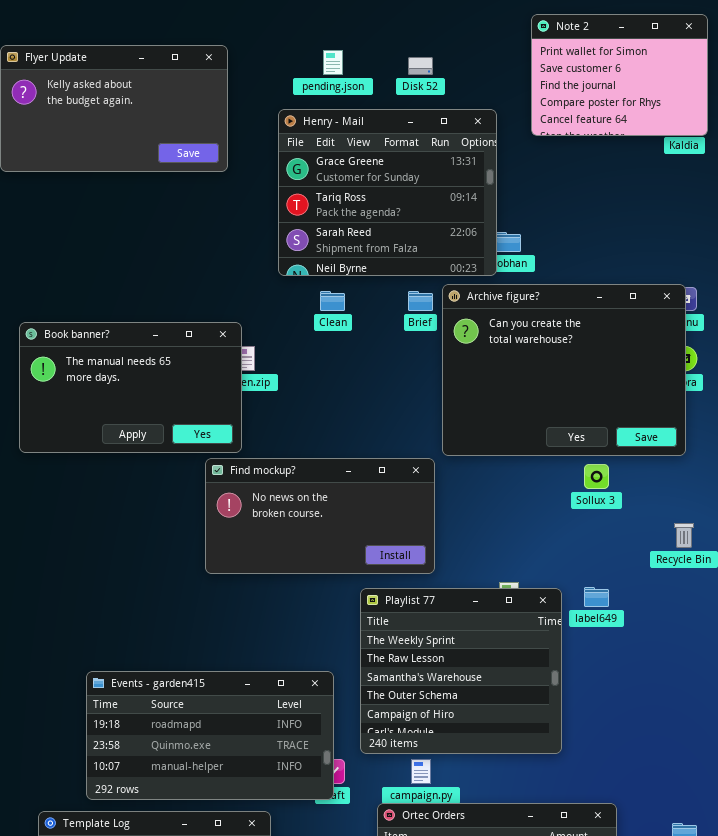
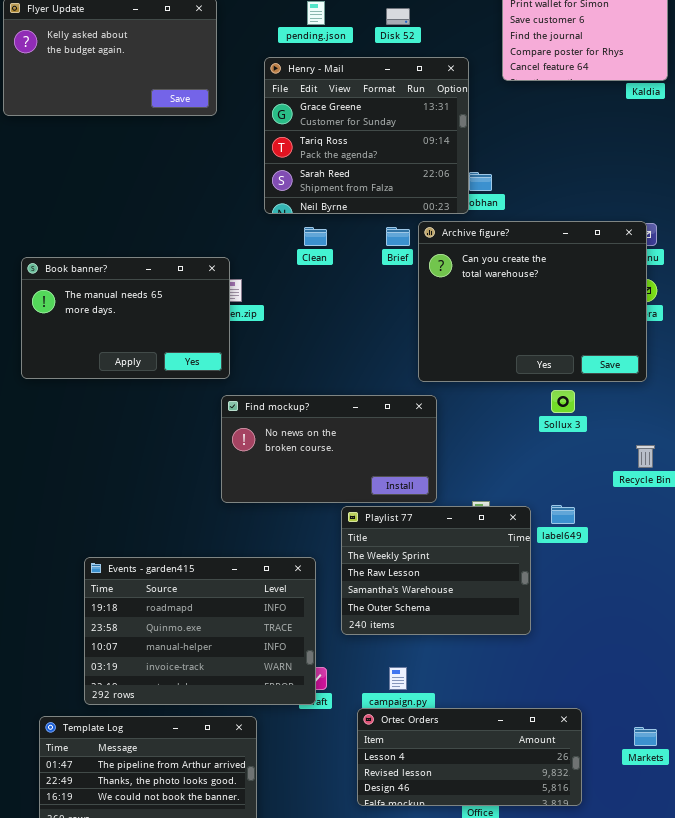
Find mockup?: [205,458,435,574] -> [221,395,437,503], moved
Playlist 77: [360,588,562,754] -> [341,506,531,635], resized
Events - garden415: [86,671,334,800] -> [84,557,316,705], resized

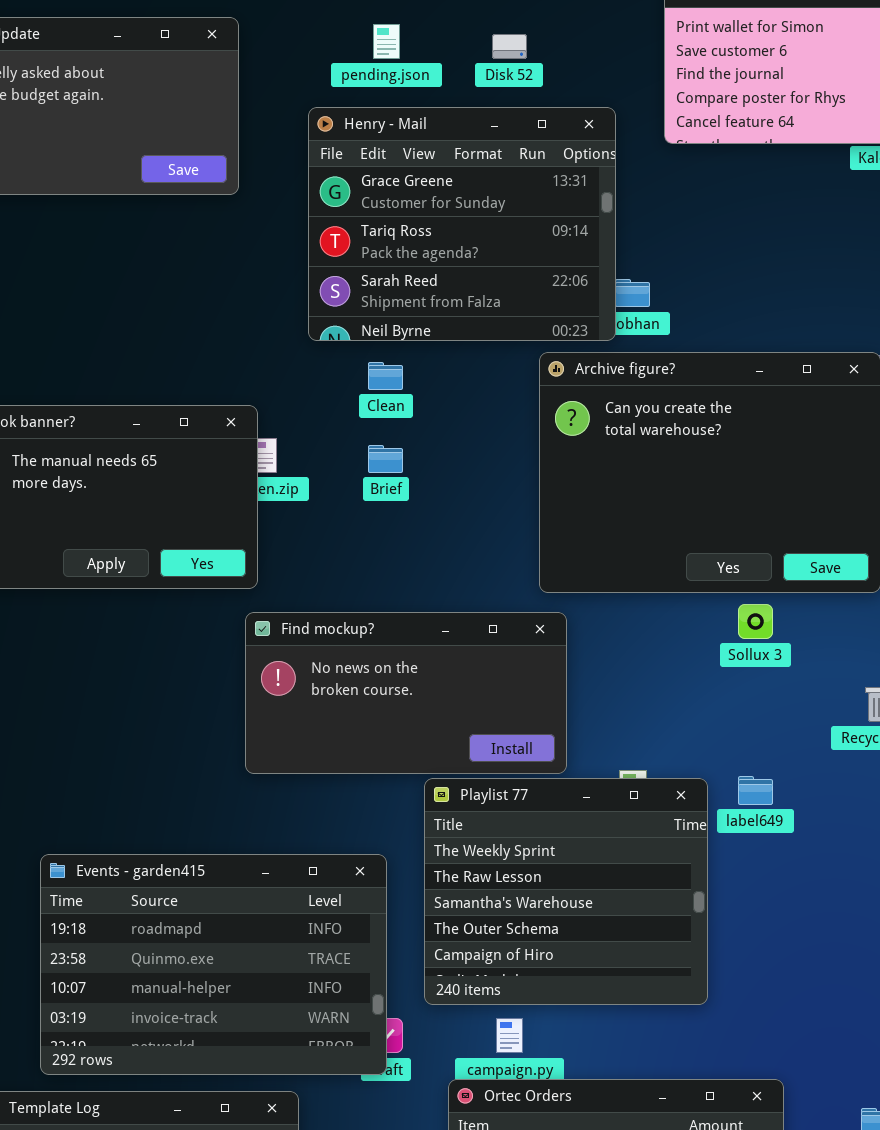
Brief: [386,227,410,246] -> [368,445,403,473], moved
Playlist 77: [341,506,531,635] -> [424,778,708,1005], resized

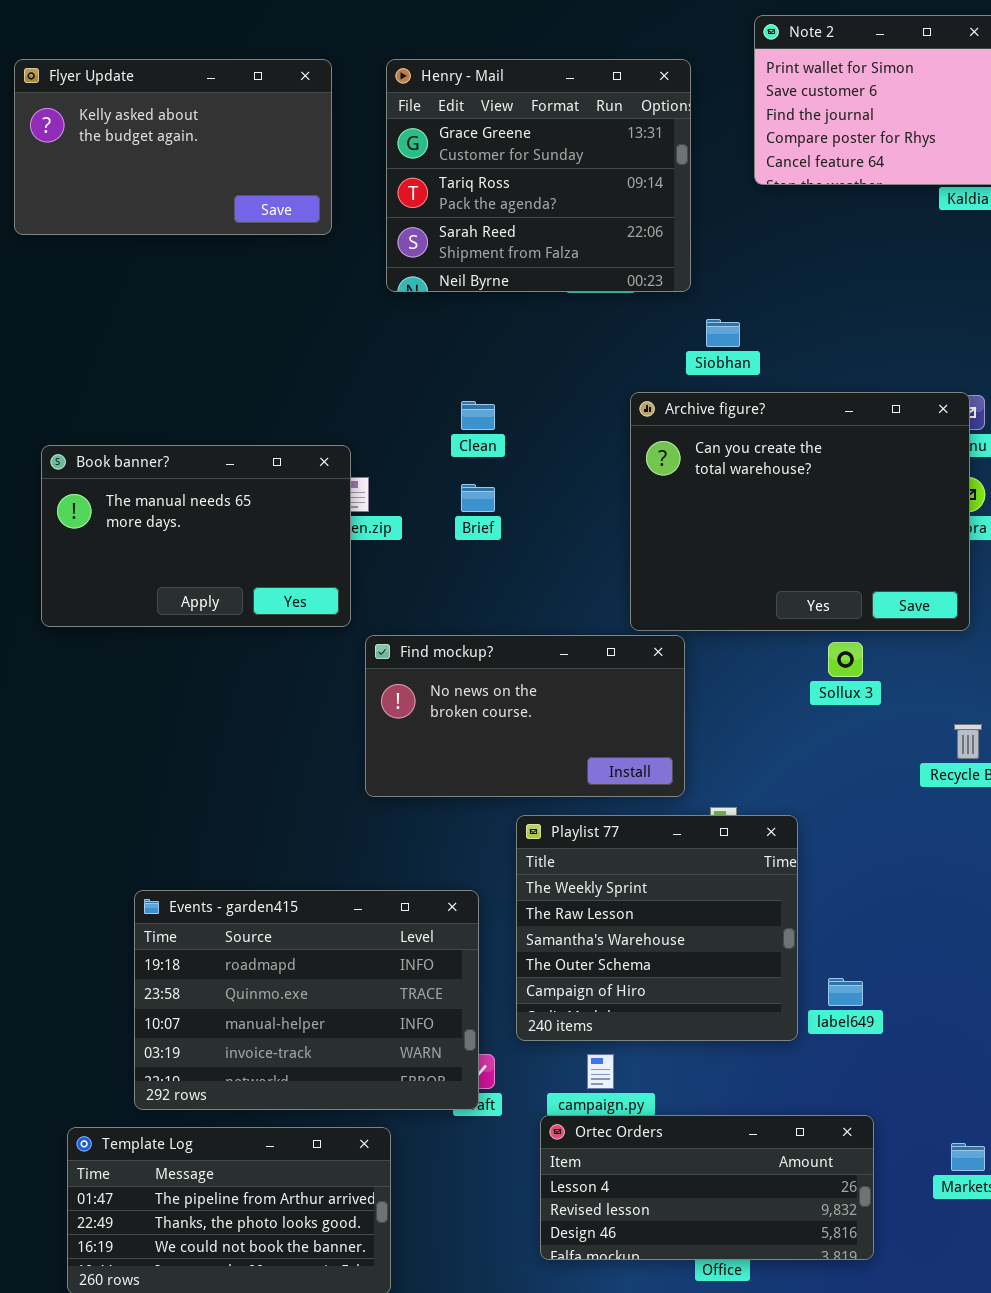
Henry - Mail: [308,107,616,341] -> [386,59,691,292], moved
Find mockup?: [245,612,567,774] -> [365,635,685,797], moved
label649: [738,776,773,805] -> [828,978,863,1006], moved

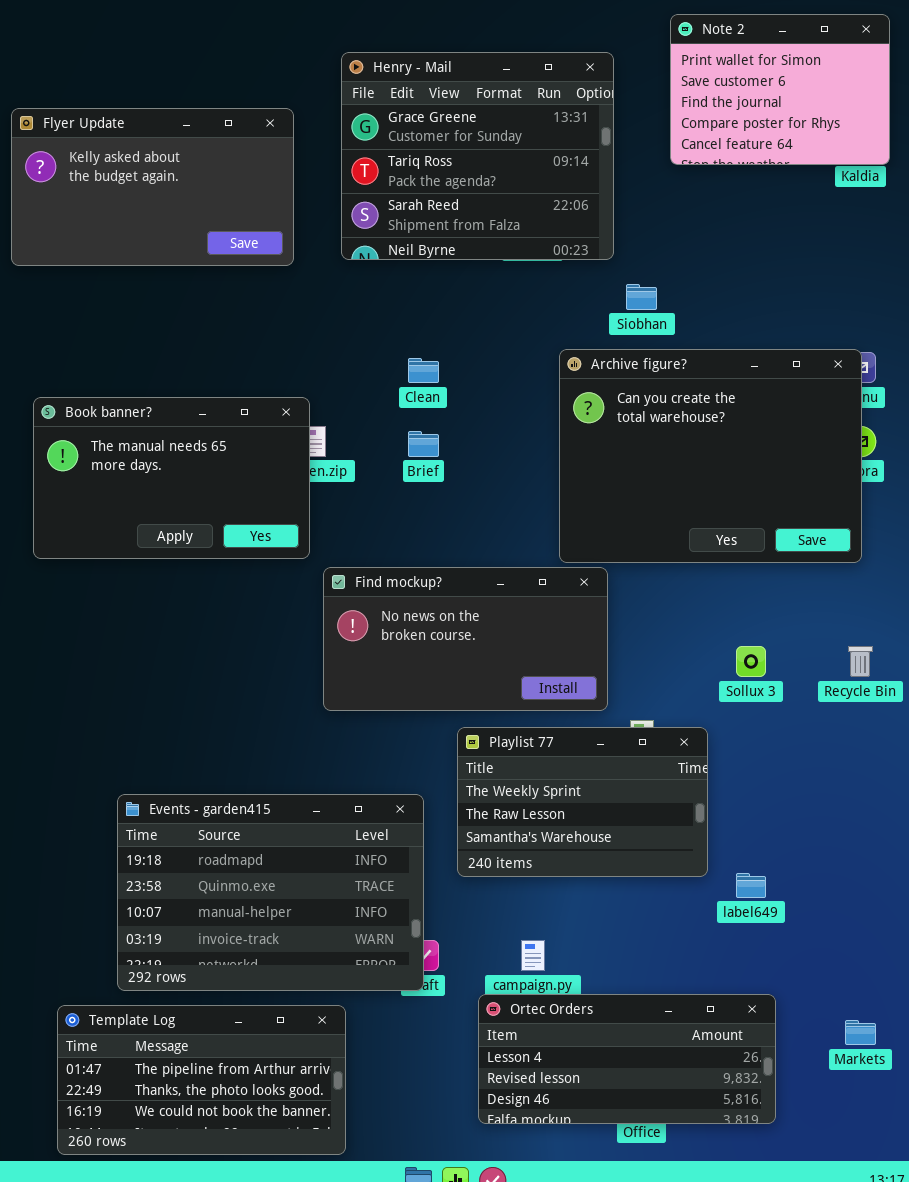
Flyer Update: [14,59,332,235] -> [11,108,294,266], moved
Sollux 3: [828,642,863,677] -> [736,646,766,677], moved
Playlist 77: [516,815,798,1041] -> [457,727,708,877], resized

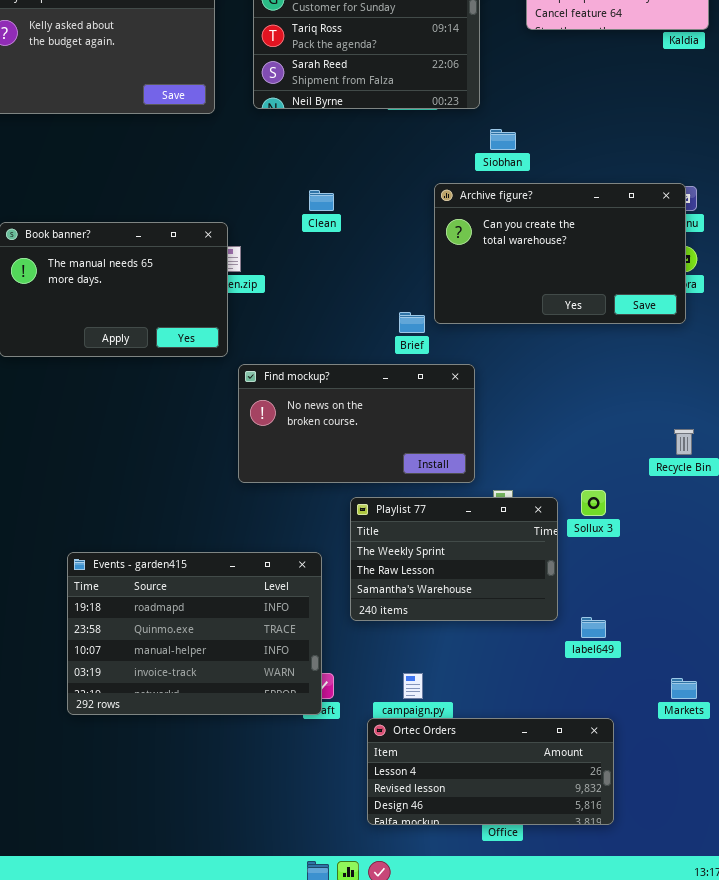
Archive figure?: [559,349,862,563] -> [434,183,686,324], resized
Brief: [408,431,439,457] -> [399,312,425,333], moved
Sollux 3: [736,646,766,677] -> [581,490,606,516], moved
Template Log: [57,1005,346,1155] -> none, closed
Markets: [845,1020,876,1045] -> [671,678,697,699], moved

